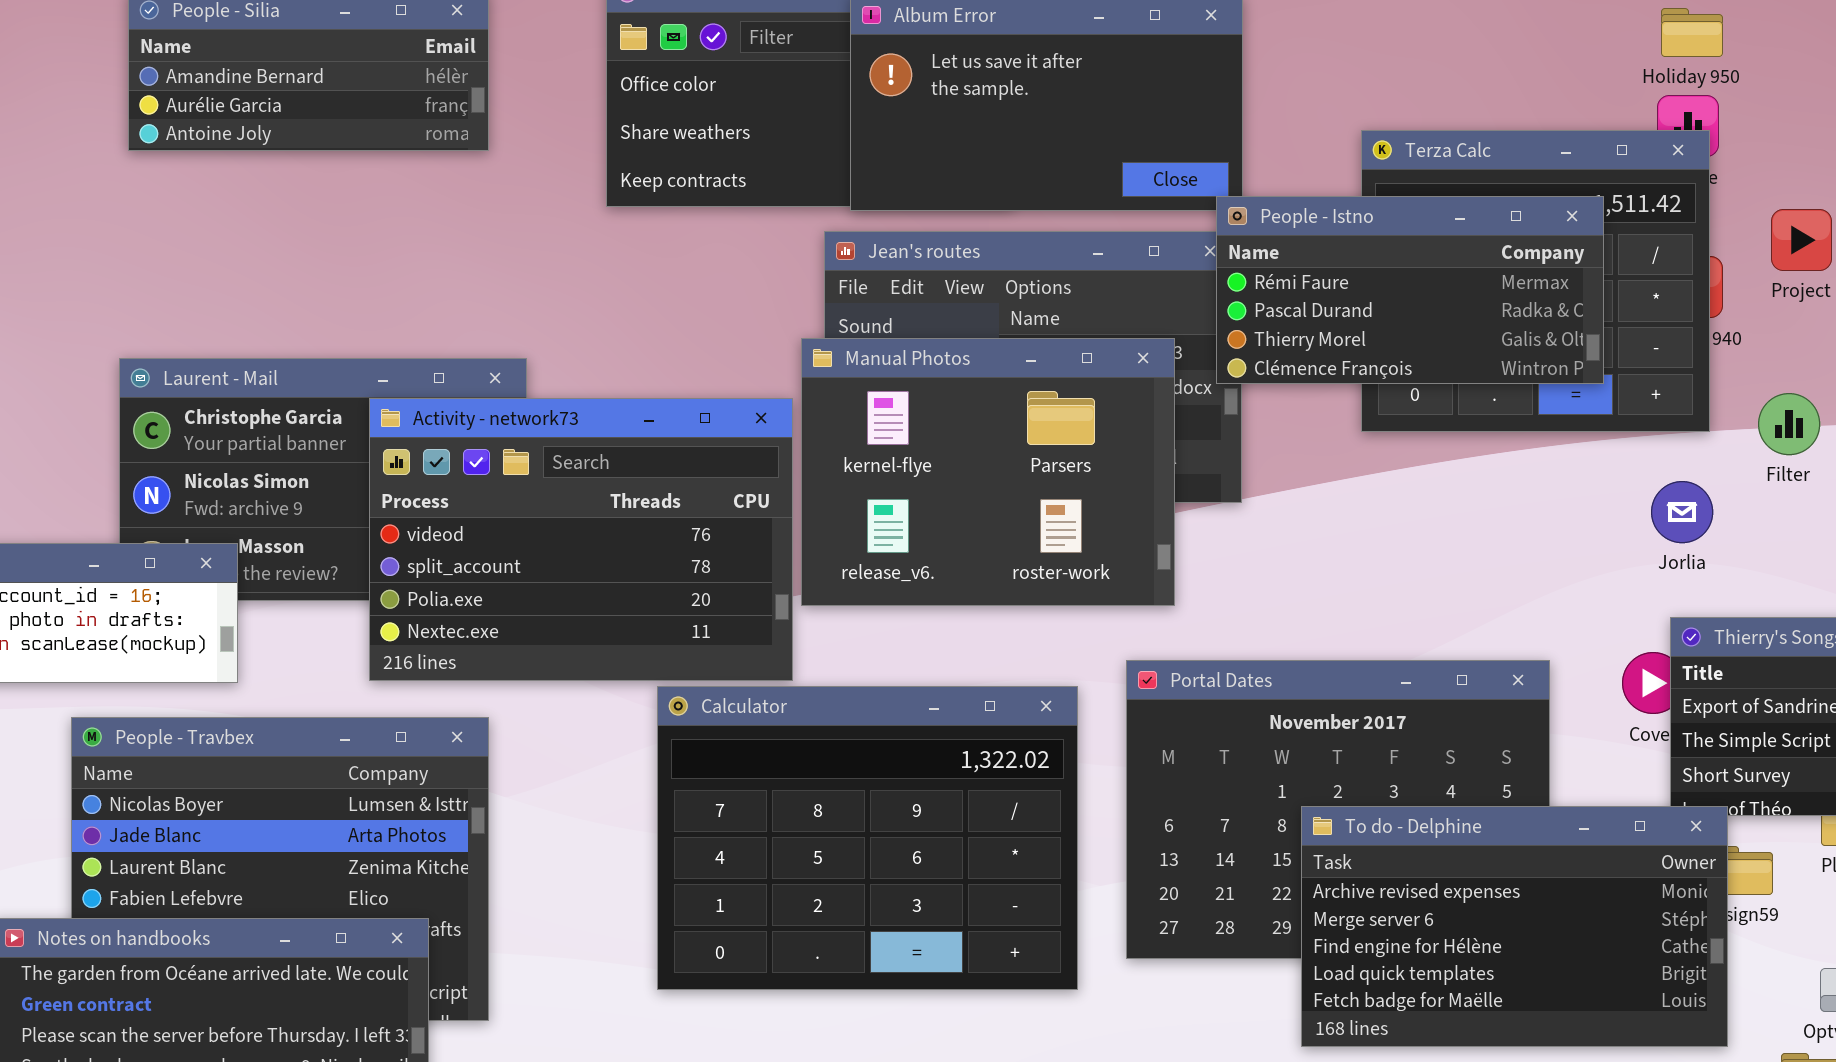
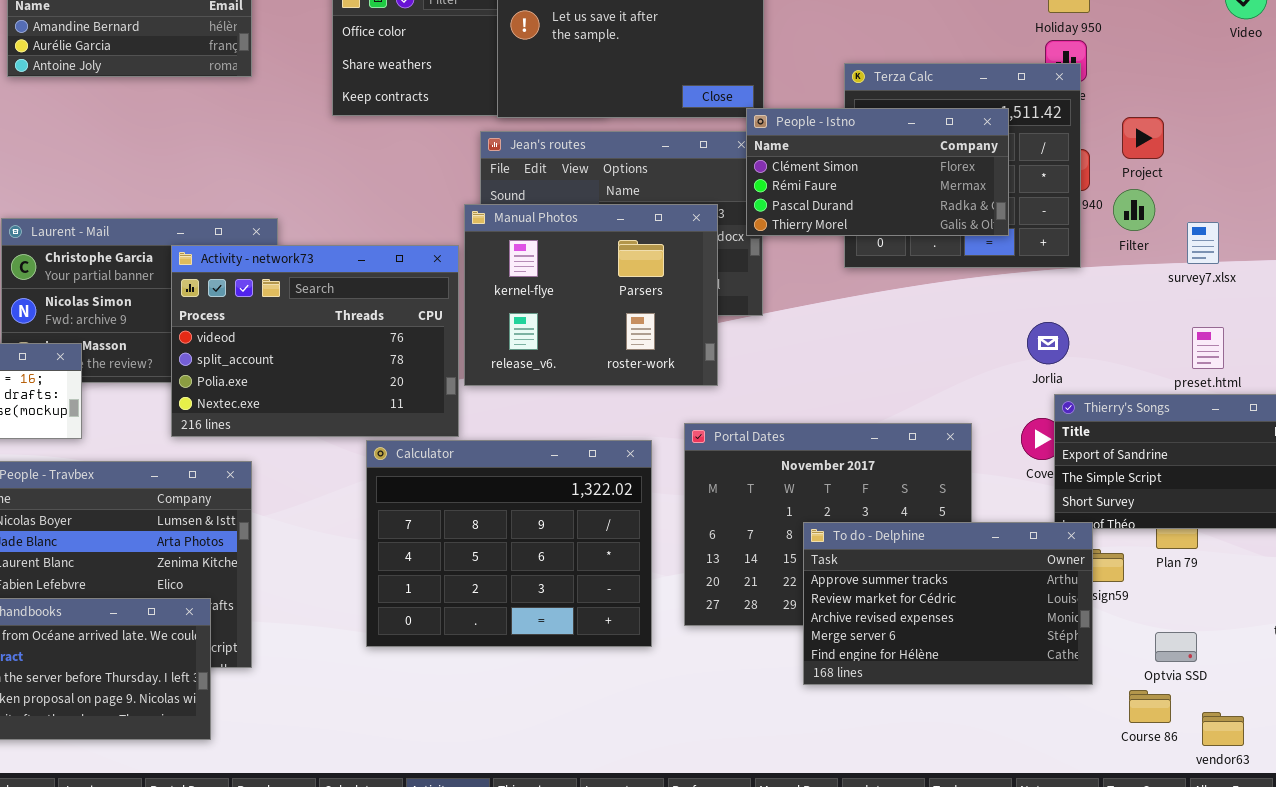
People - Istno: [1216,196,1604,384] -> [746,108,1009,236], scrolled up 1 row
Filter: [1758,393,1820,455] -> [1113,189,1155,231], moved
Jorlia: [1651,481,1713,543] -> [1027,322,1069,364], moved
To do - Delphine: [1301,806,1728,1047] -> [803,522,1093,685], scrolled up 2 rows

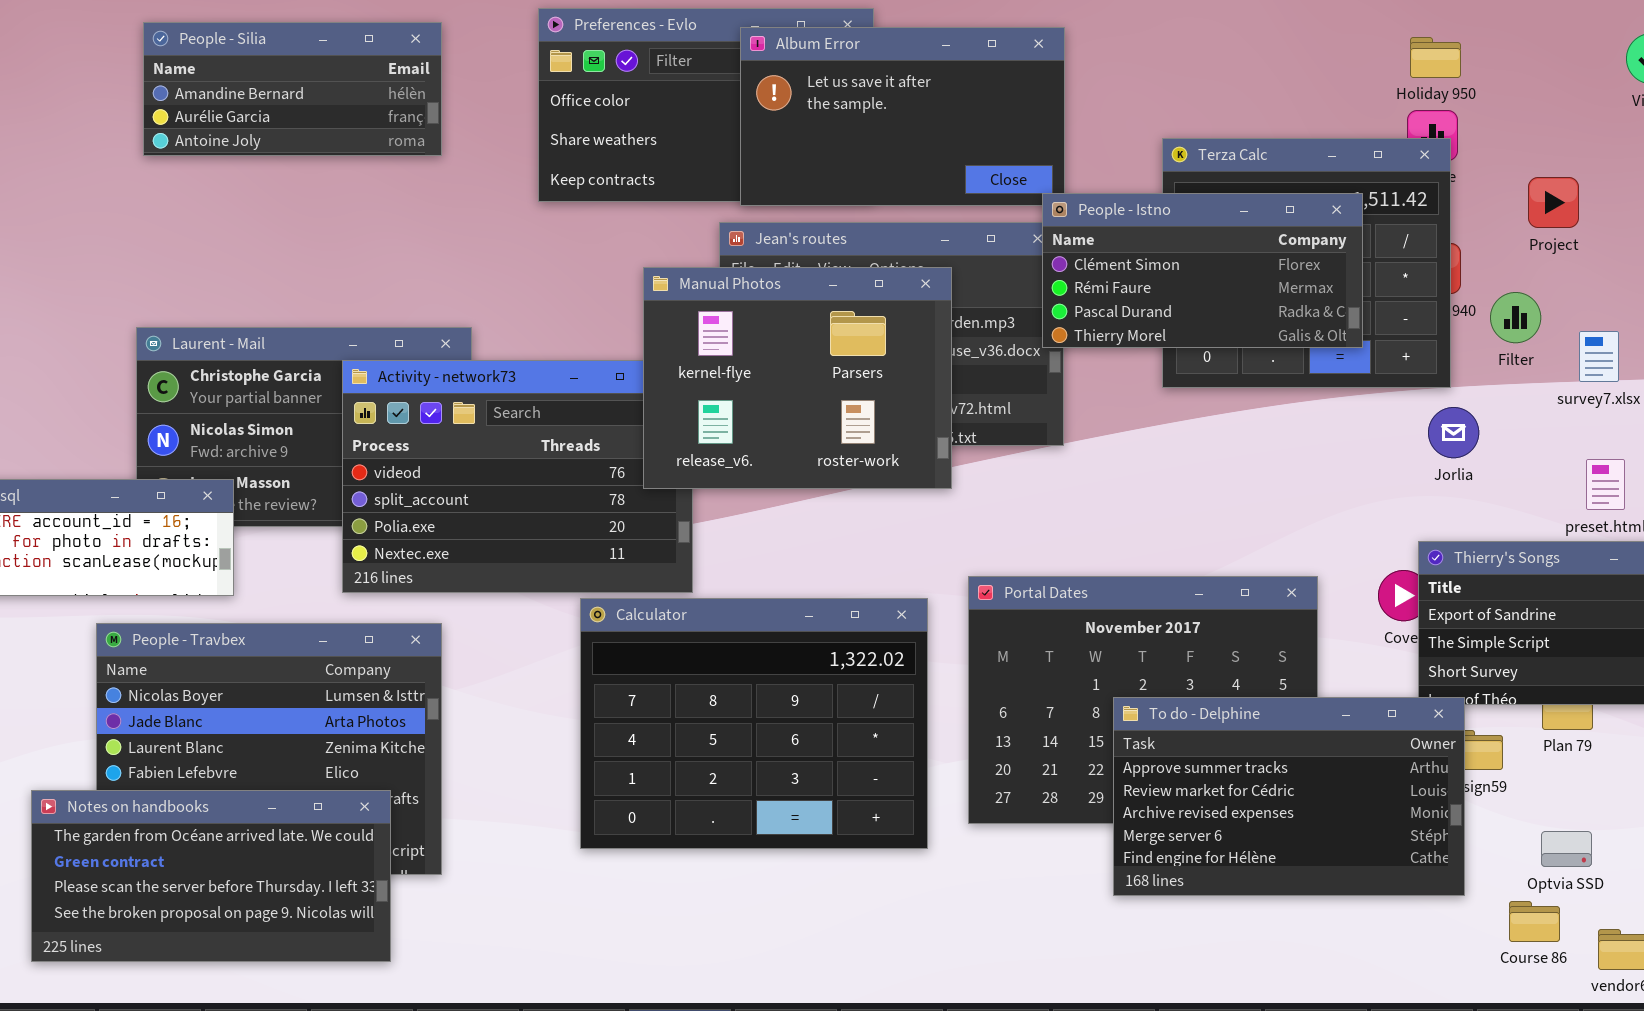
Project: [1122,117,1164,159] -> [1528,177,1579,228], moved
Manual Photos: [464,204,718,386] -> [643,267,952,489], moved
Jorlia: [1027,322,1069,364] -> [1428,407,1479,458], moved

